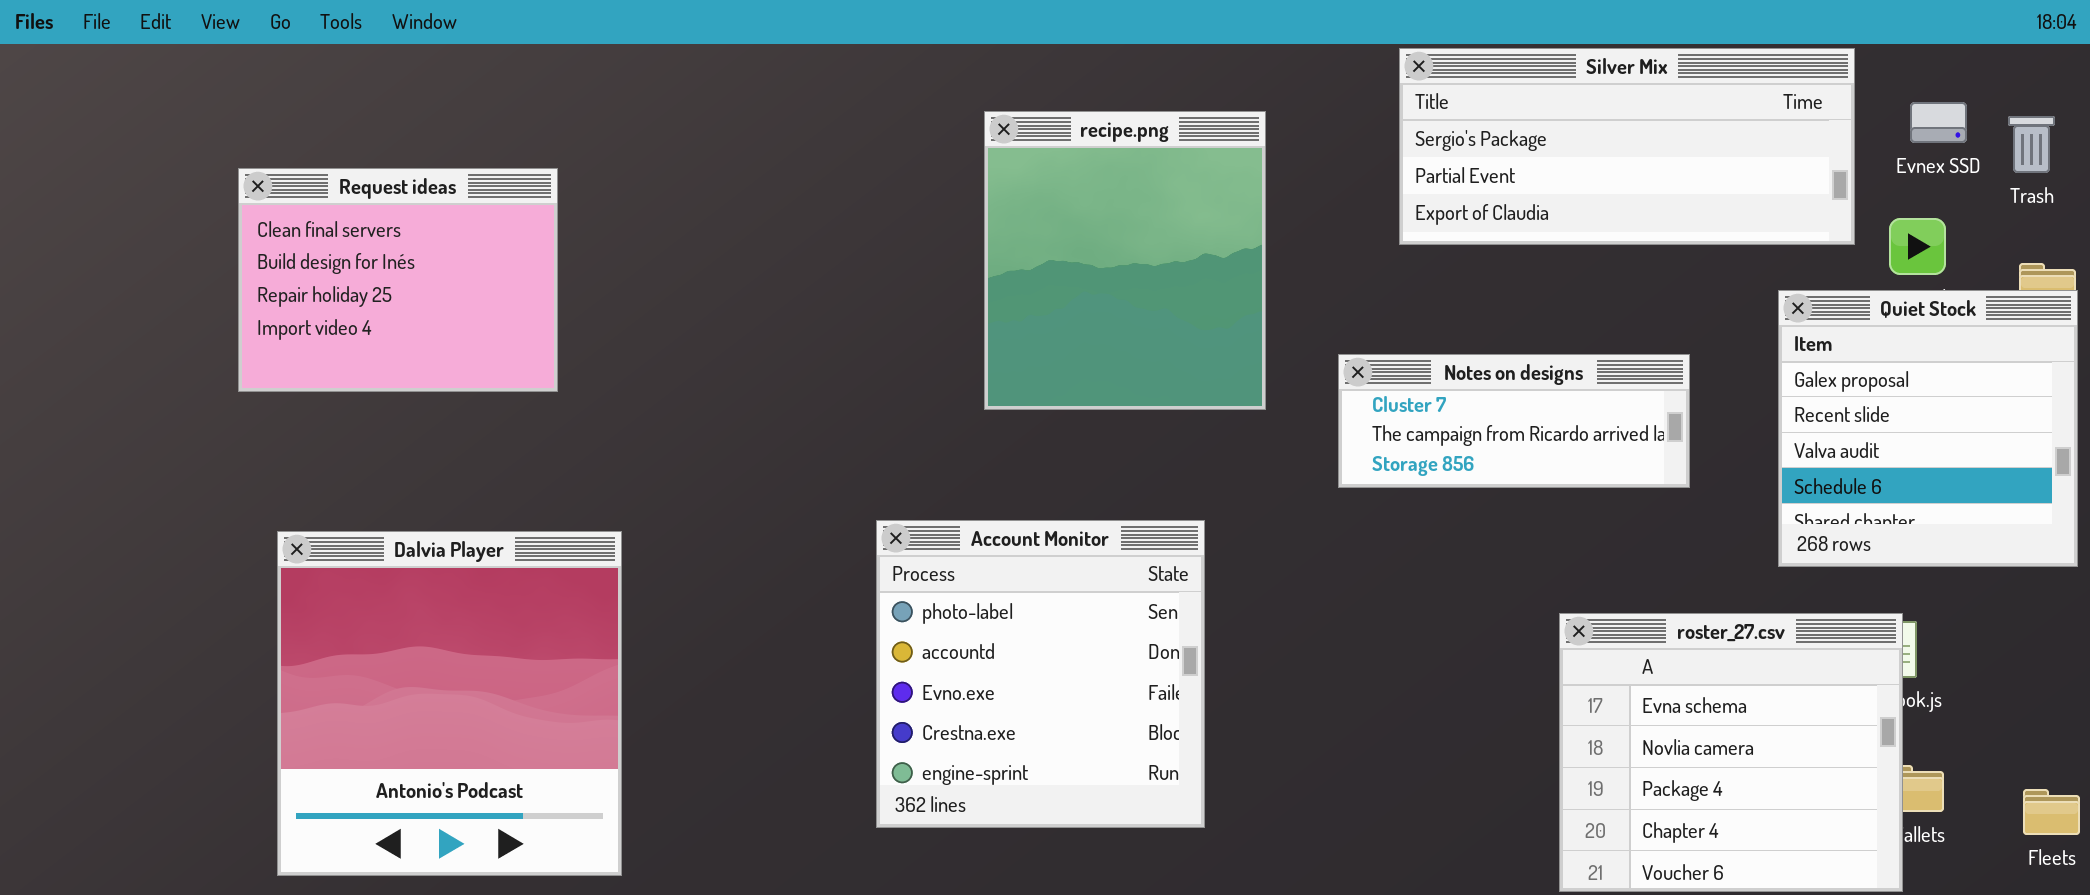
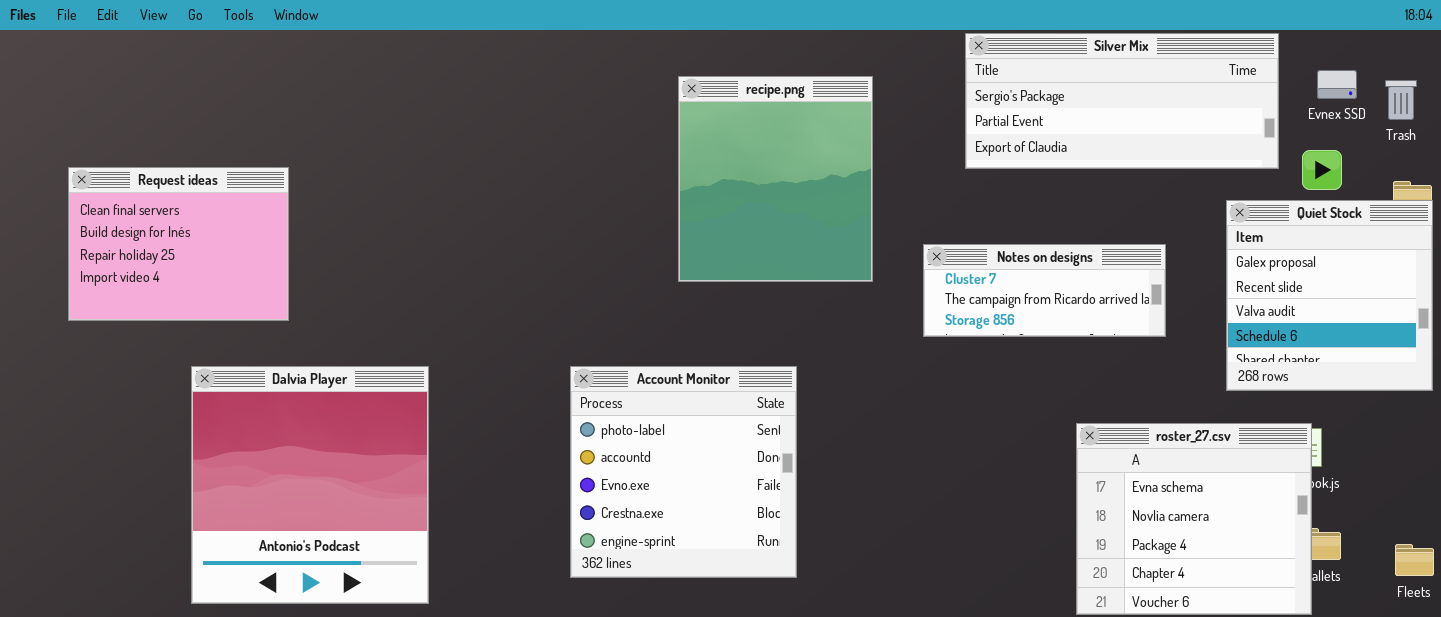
Request ideas: [238,168,558,392] -> [68,167,289,321], moved
Account Monitor: [876,520,1205,828] -> [570,366,797,578], moved

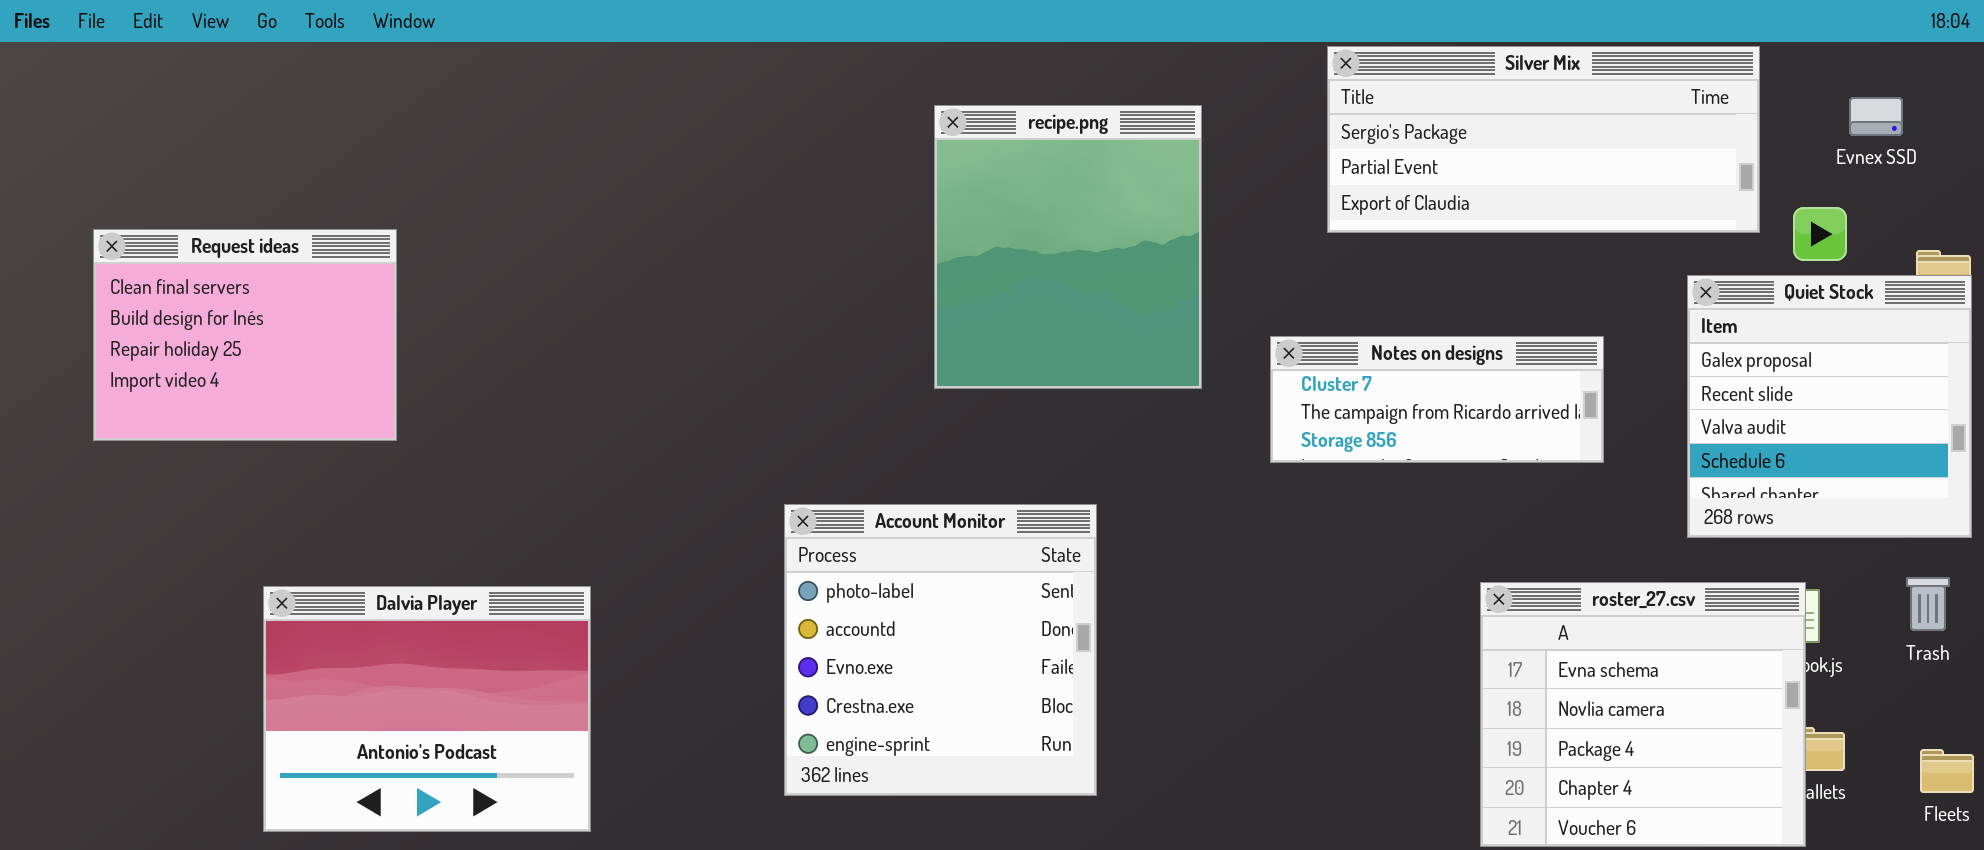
Evnex SSD: [1317,70,1357,99] -> [1849,97,1903,136], moved
Trash: [1385,80,1417,120] -> [1906,577,1950,631], moved
Dalvia Player: [191,366,429,604] -> [263,586,591,832], resized

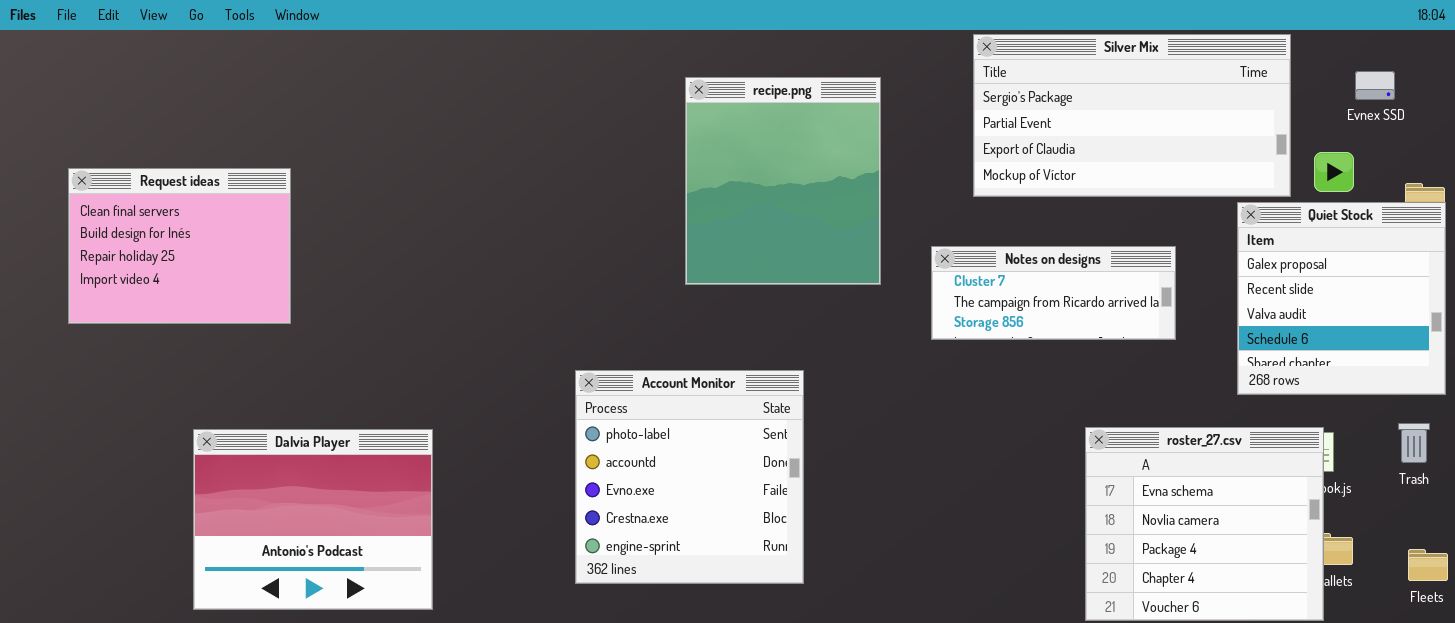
Silver Mix: [1327,46,1760,233] -> [973,34,1291,197], resized

